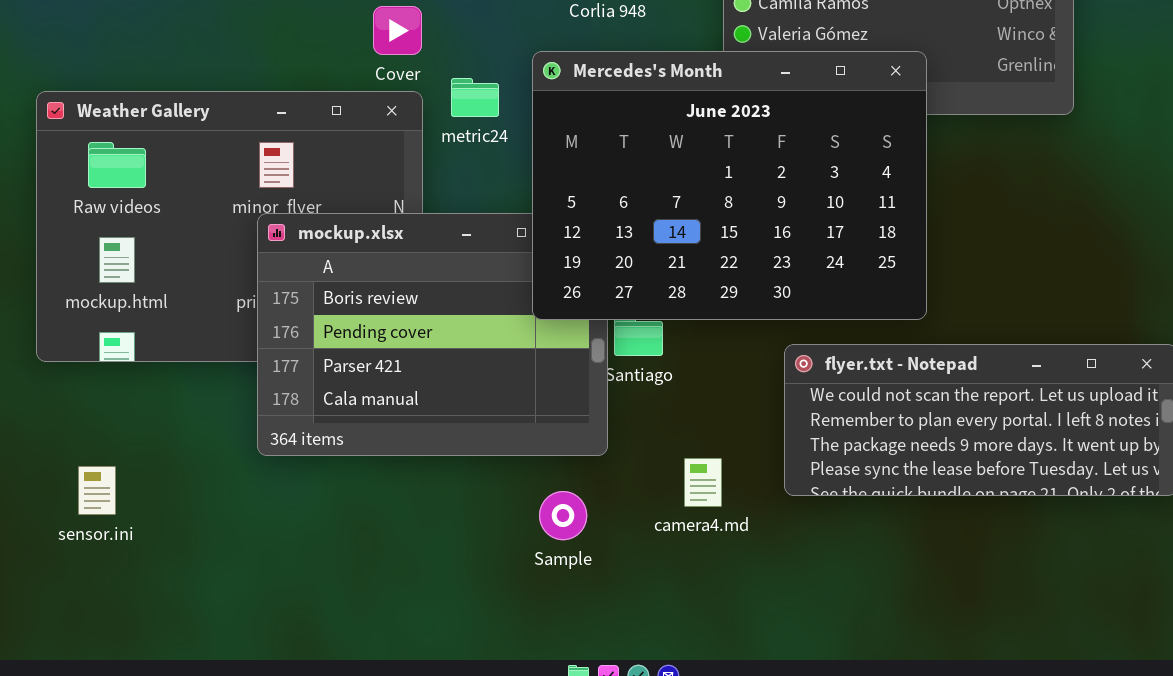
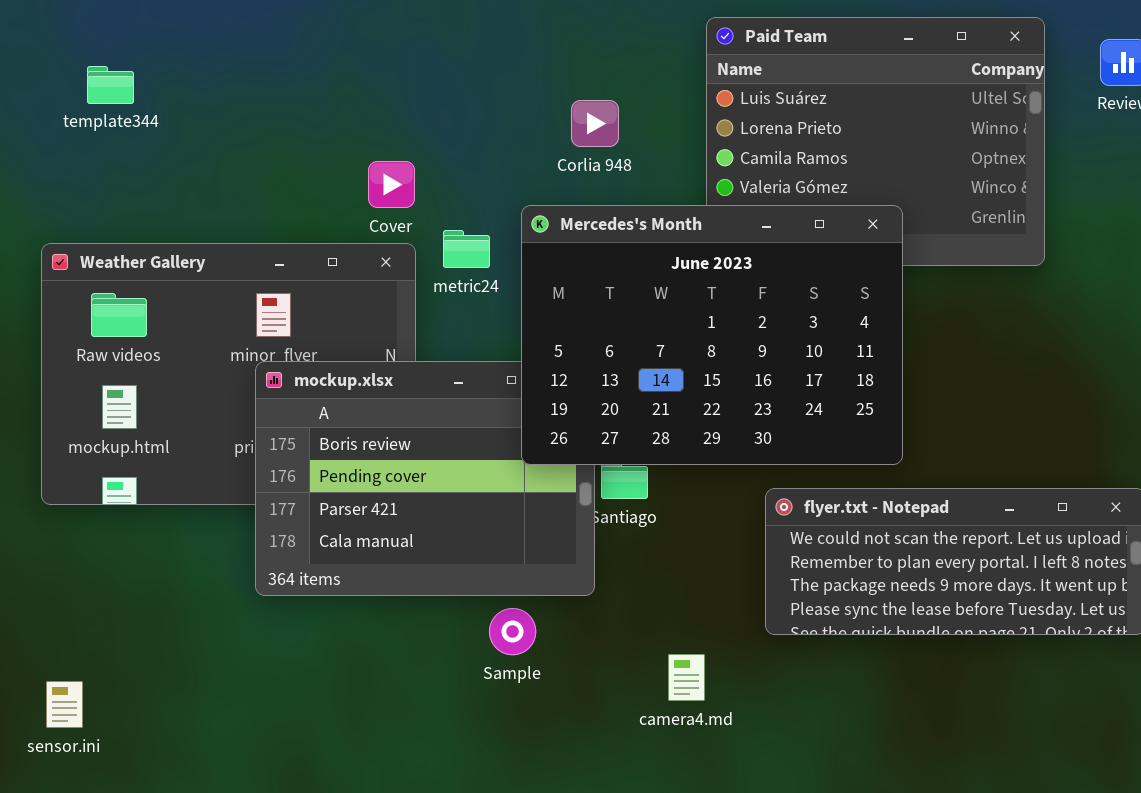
camera4.md: [684,458,722,507] -> [668,654,705,701], moved
sensor.ini: [78,466,116,515] -> [46,681,83,728], moved
Sample: [539,491,587,540] -> [489,608,536,655], moved

